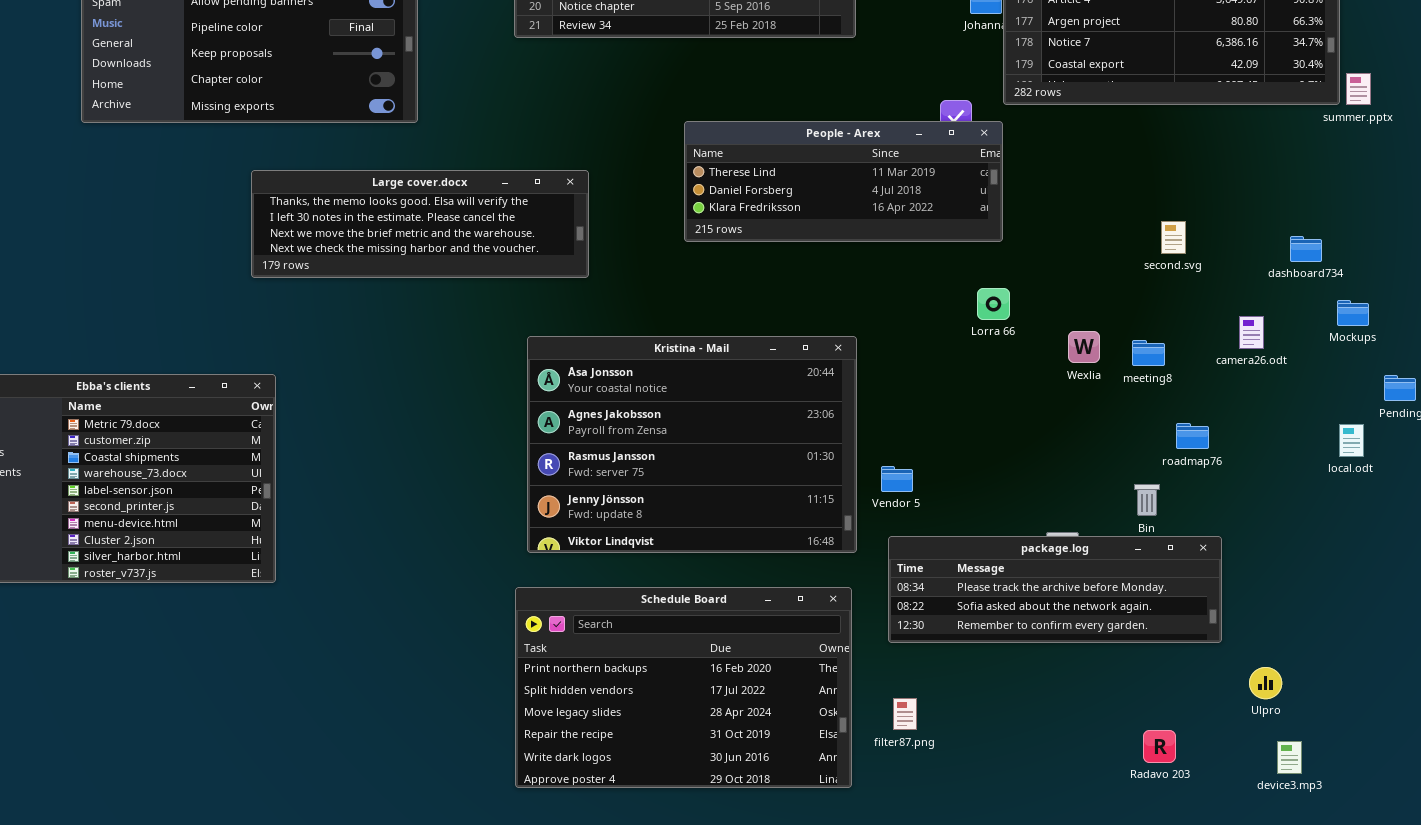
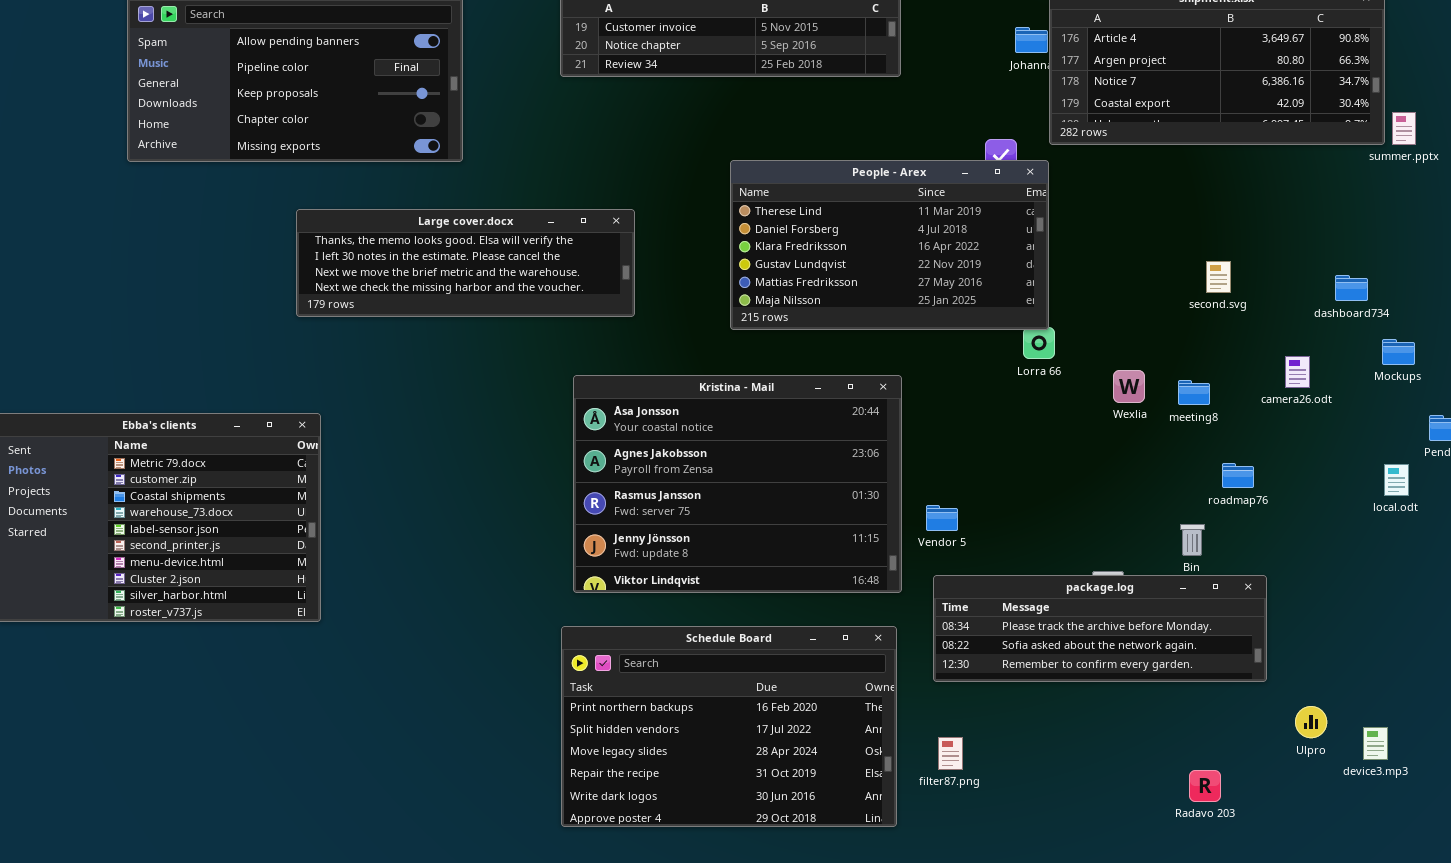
People - Arex: [684,121,1003,242] -> [730,160,1049,330], resized
device3.mp3: [1277,741,1302,774] -> [1363,727,1388,760], moved

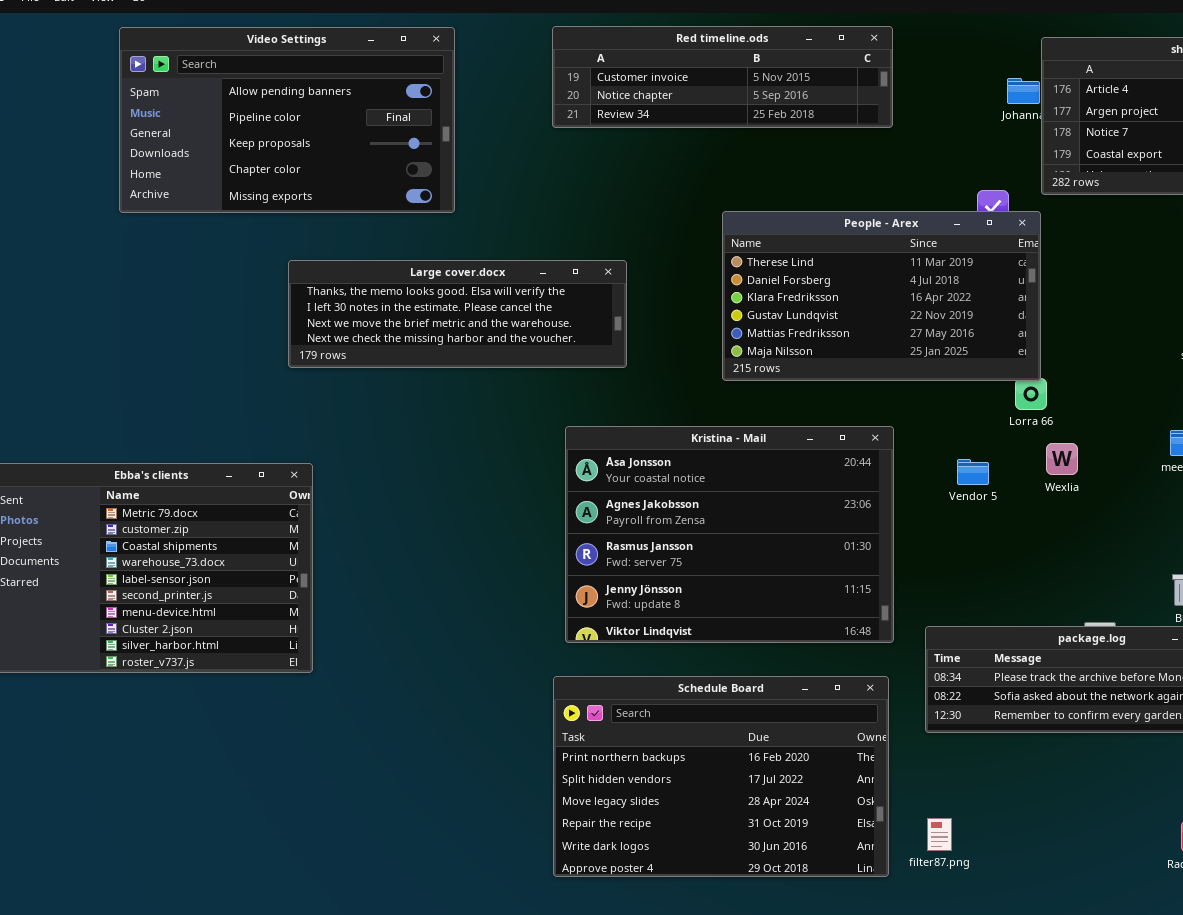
Wexlia: [1113,370,1145,403] -> [1046,443,1078,475], moved
Vendor 5: [926,505,958,531] -> [957,459,989,485], moved
filter87.png: [938,737,963,770] -> [927,818,952,851], moved

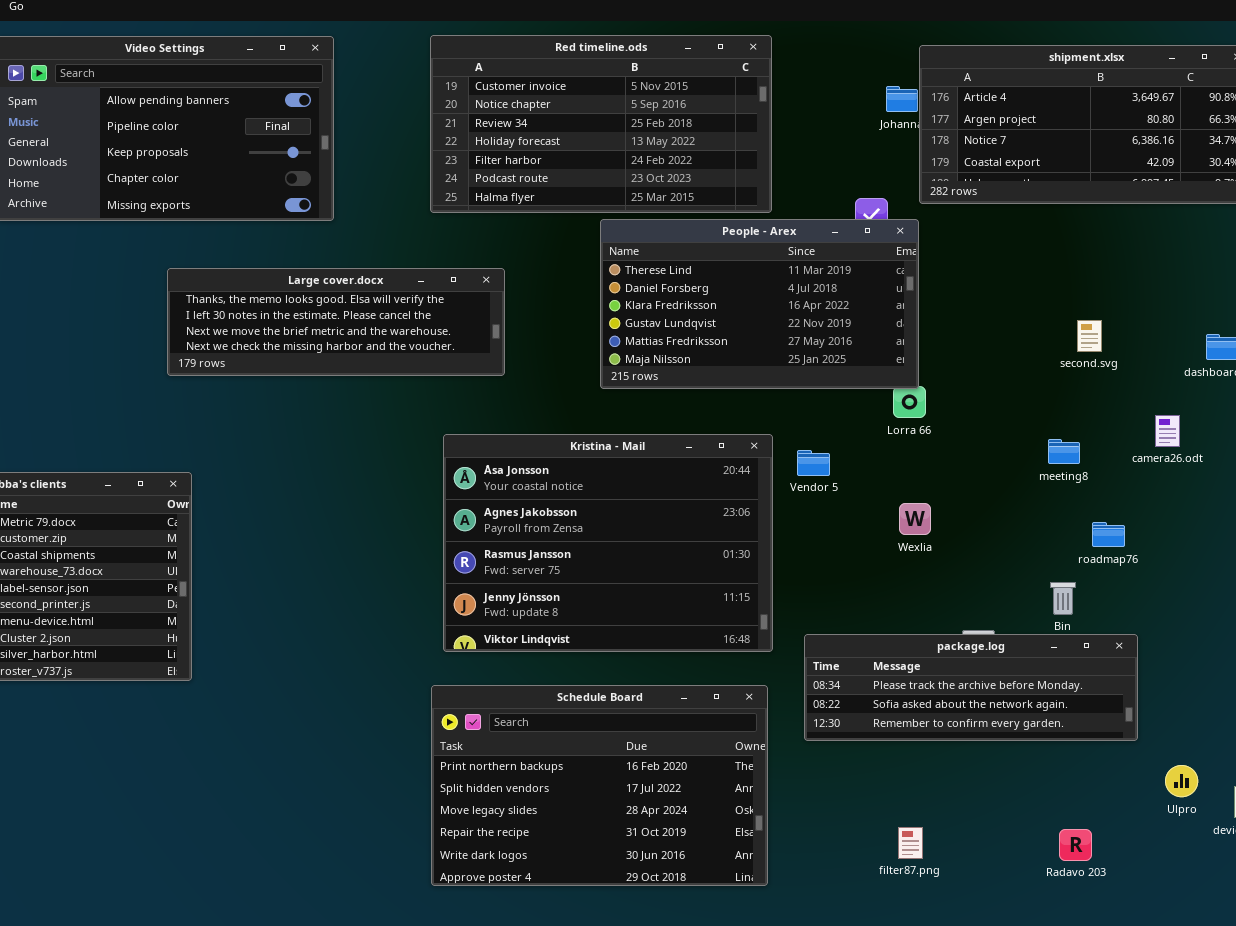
Red timeline.ods: [552,26,893,128] -> [430,35,772,213], resized
Wexlia: [1046,443,1078,475] -> [899,503,931,535], moved
Vendor 5: [957,459,989,485] -> [797,450,830,476], moved
filter87.png: [927,818,952,851] -> [898,827,923,859], moved

